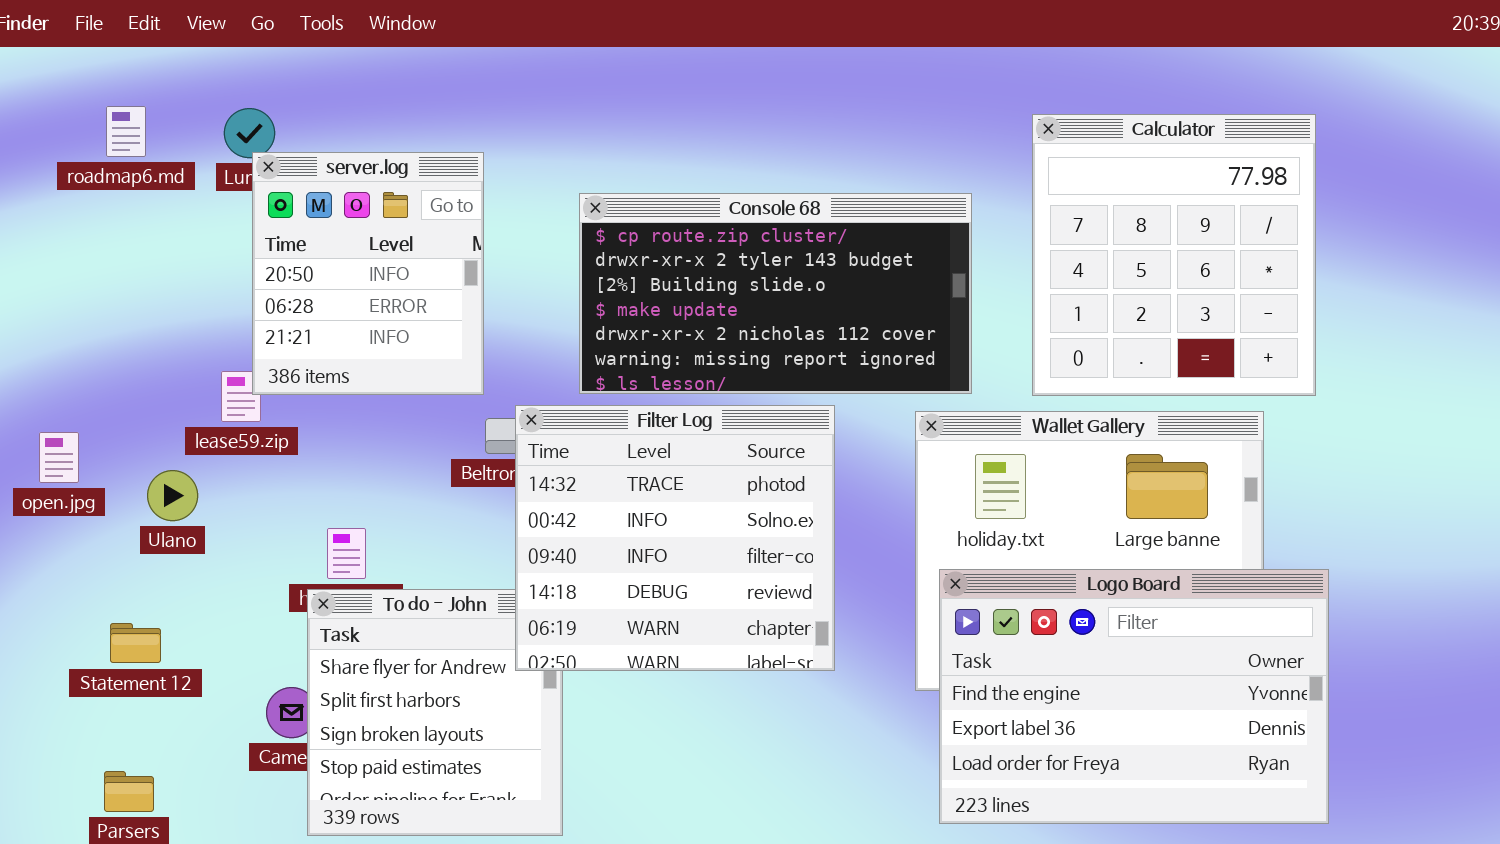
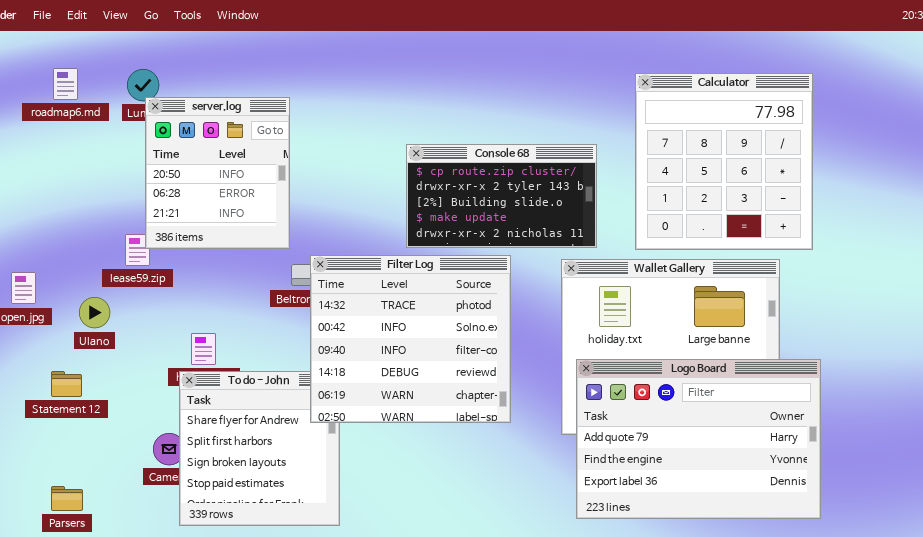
Console 68: [579,193,972,394] -> [406,144,597,248], resized
Logo Board: [939,569,1329,824] -> [576,359,821,519], scrolled up 1 row
Statement 12: [110,623,161,663] -> [51,371,82,397], moved

